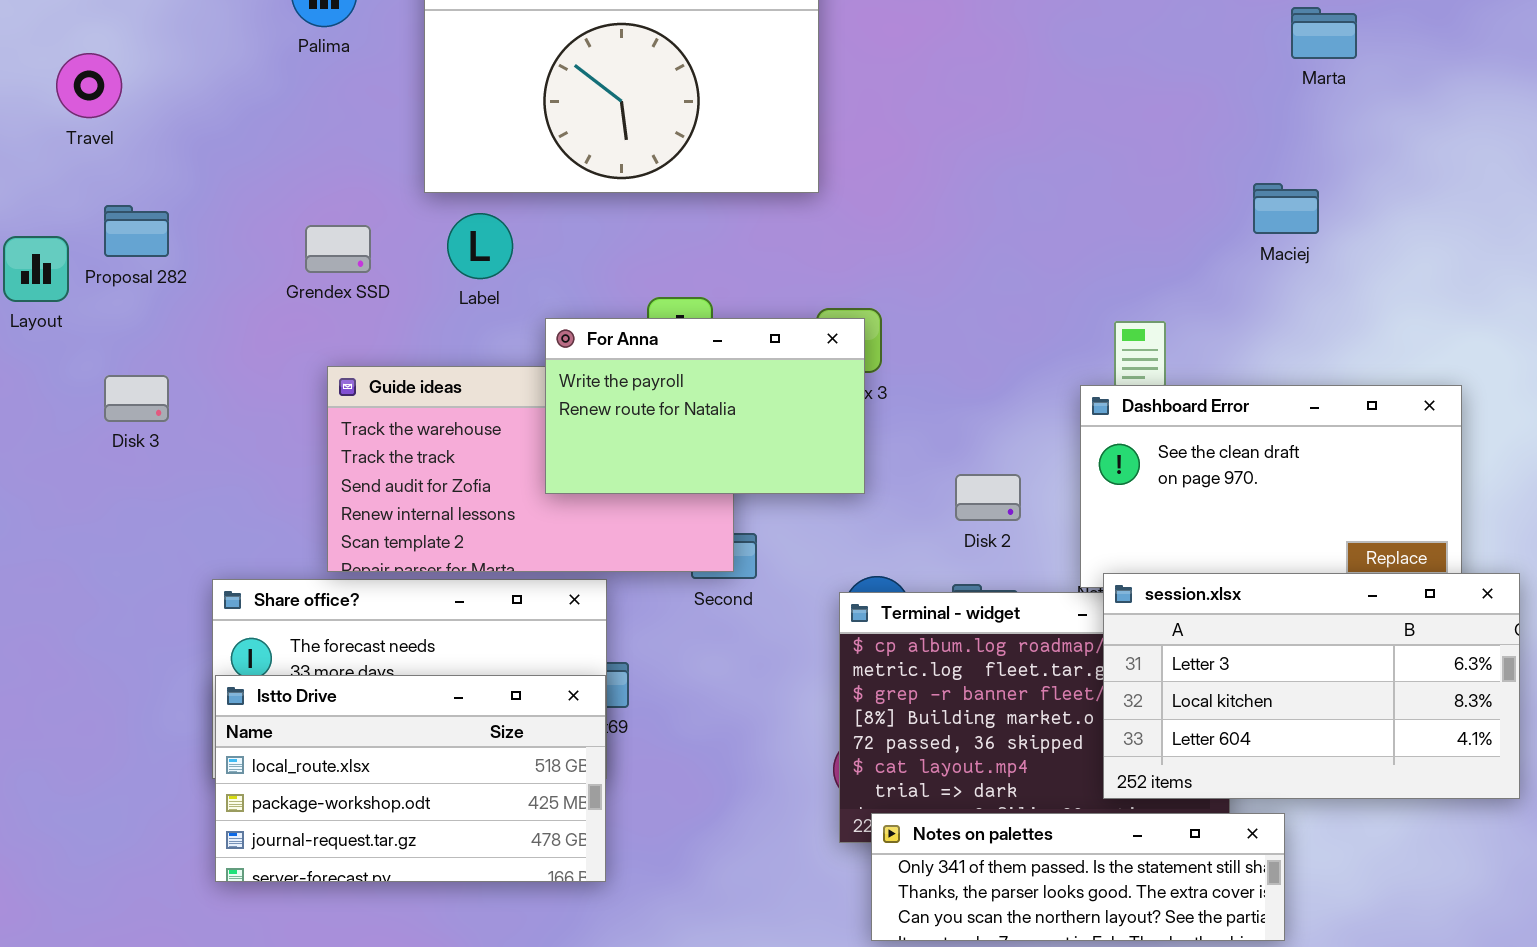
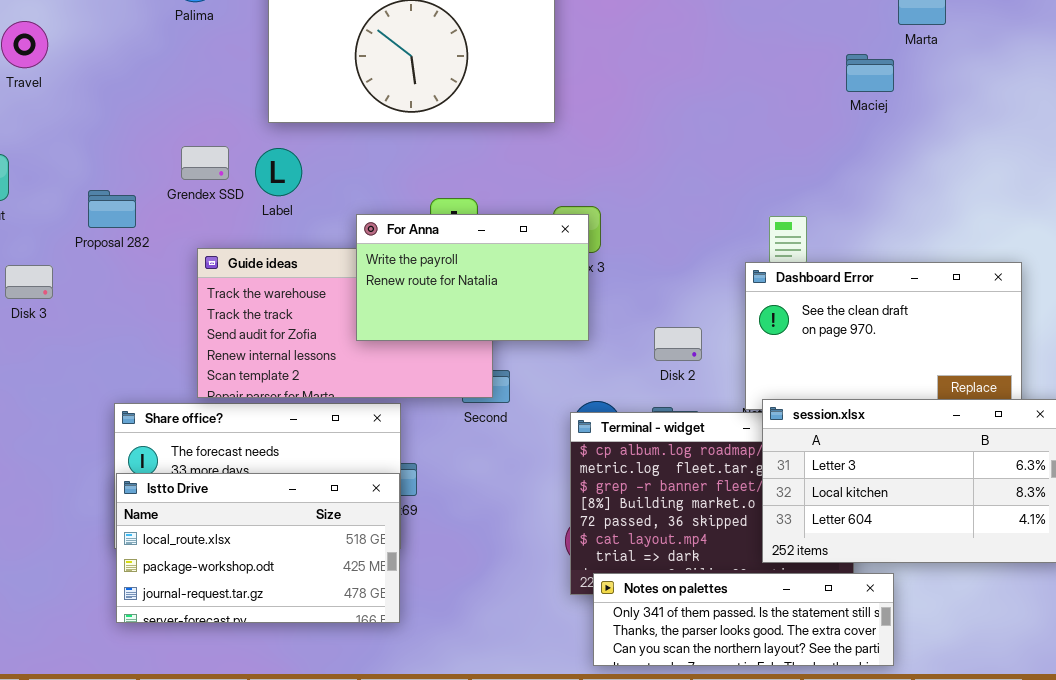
Maciej: [1253,183,1319,234] -> [846,54,894,92], moved
Proposal 282: [104,205,169,257] -> [88,190,136,228], moved
Label: [447,213,513,279] -> [255,148,302,196], moved
Disk 3: [104,375,169,422] -> [5,265,53,299], moved

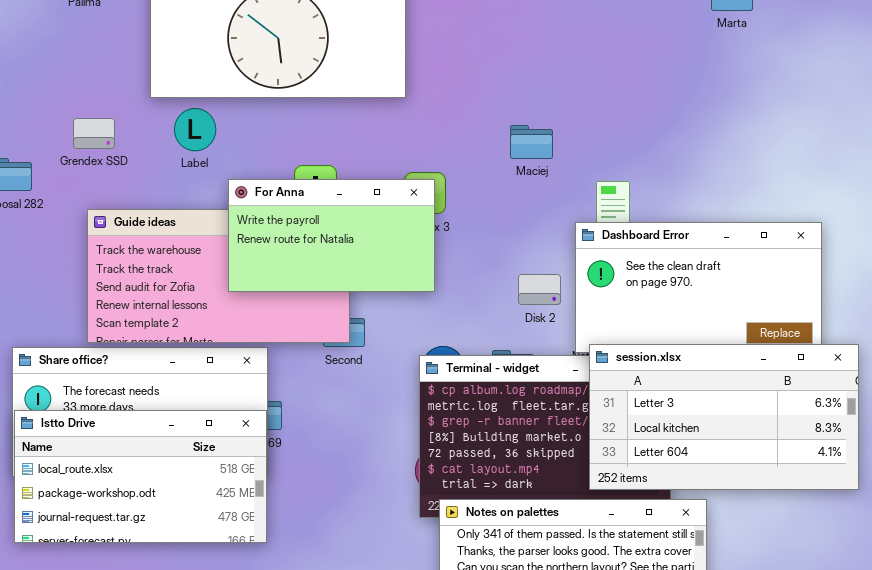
Maciej: [846,54,894,92] -> [510,125,553,159], moved
Label: [255,148,302,196] -> [174,108,216,151], moved
Disk 2: [654,327,702,361] -> [518,274,561,305], moved

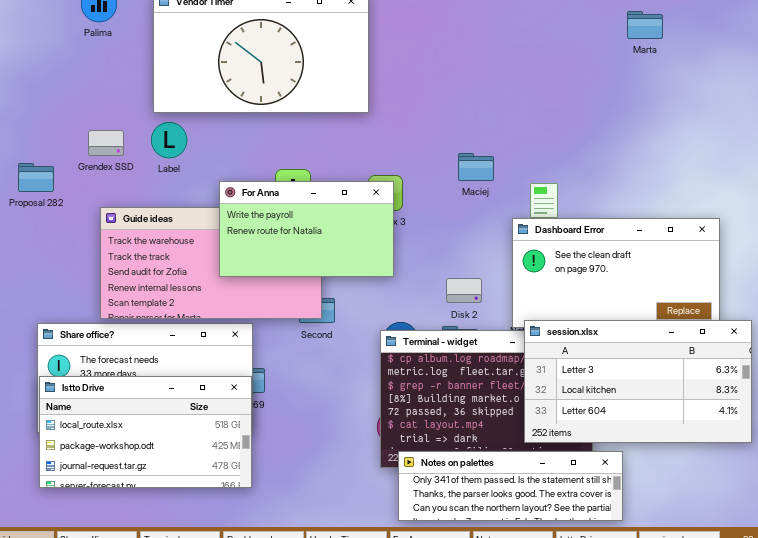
Label: [174,108,216,151] -> [151,122,187,158], moved
Maciej: [510,125,553,159] -> [458,153,494,181], moved
Disk 2: [518,274,561,305] -> [446,278,482,303], moved

